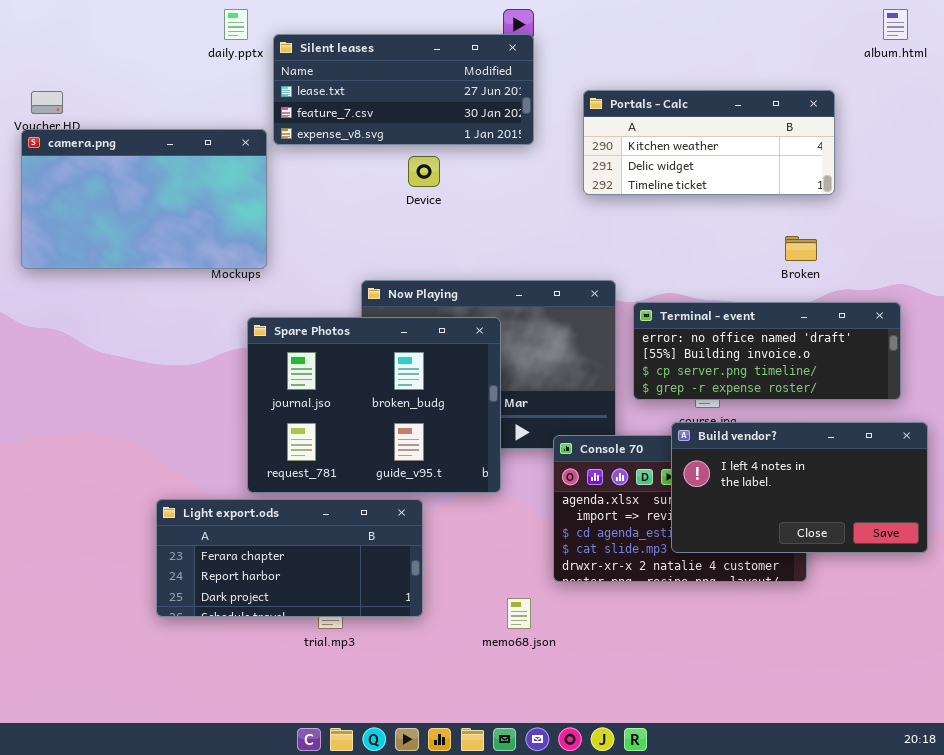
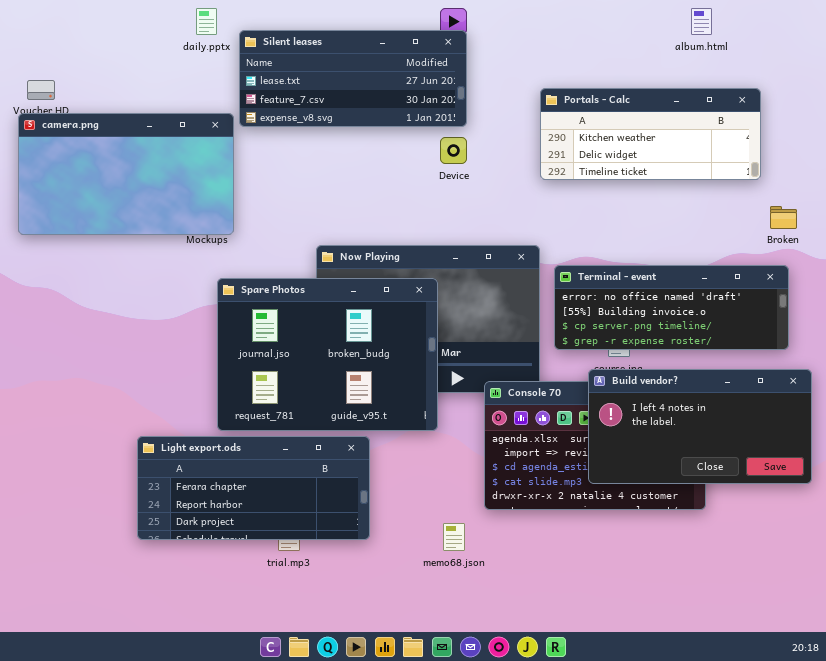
album.html: [883,9,908,40] -> [691,8,712,35], moved
Portals - Calc: [583,90,835,195] -> [540,88,761,180], moved
Device: [408,156,440,187] -> [440,137,467,164], moved
Broken: [785,236,817,261] -> [770,206,797,229], moved

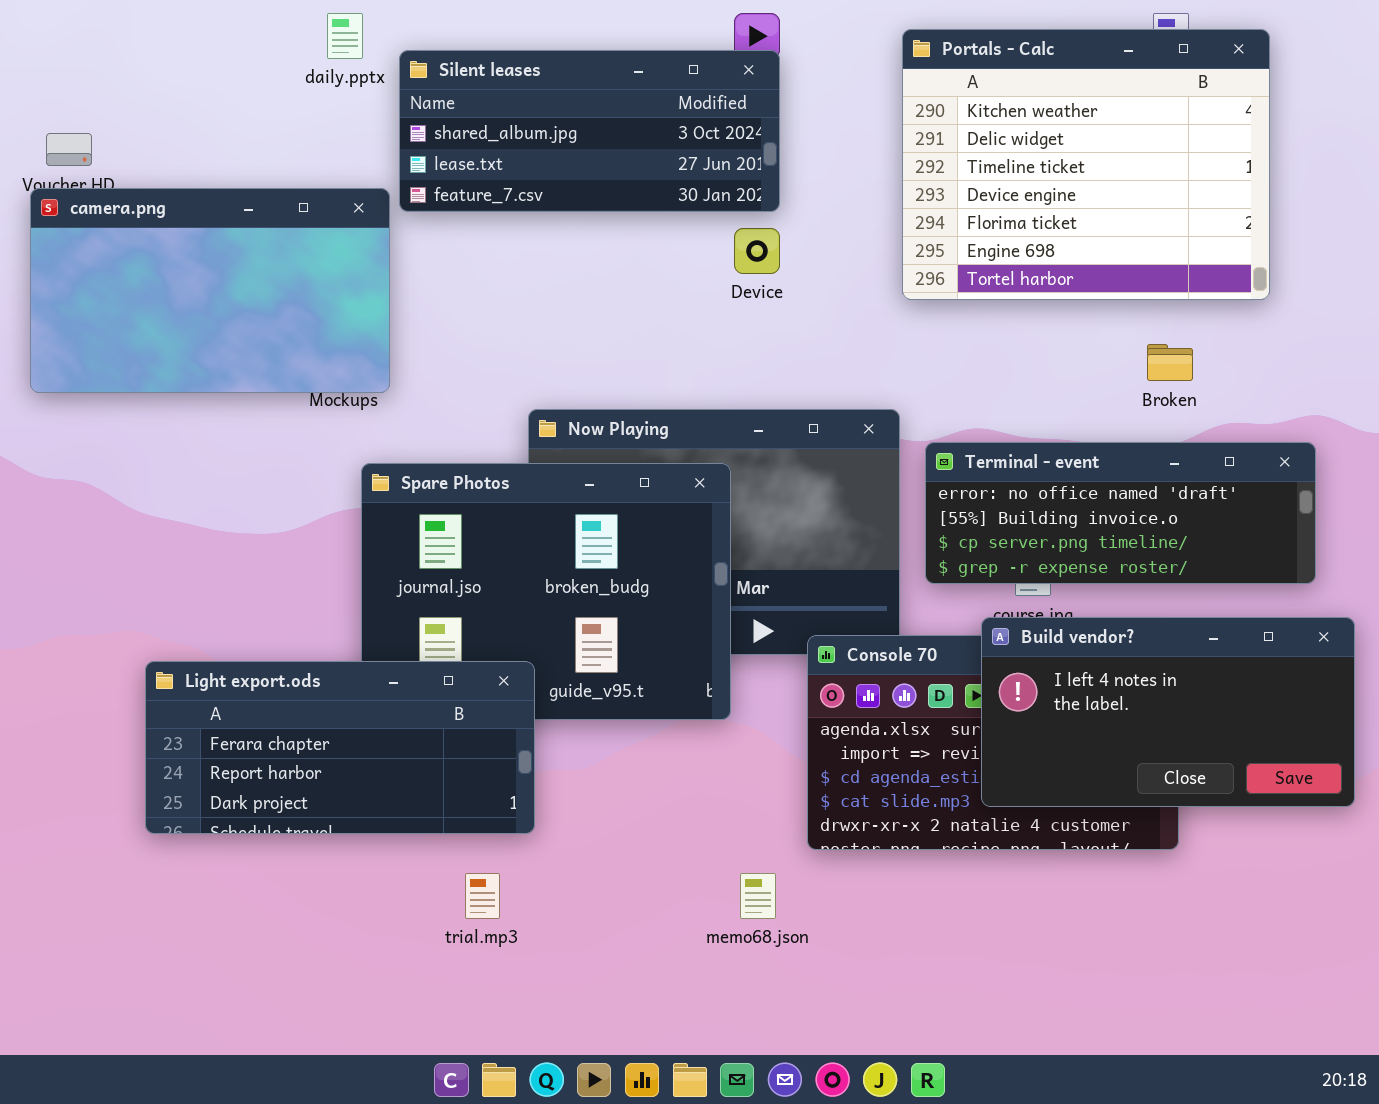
Silent leases: [239,30,467,127] -> [399,50,780,212], scrolled up 1 row
Portals - Calc: [540,88,761,180] -> [902,29,1270,300], resized
Broken: [770,206,797,229] -> [1147,344,1193,381], moved
Light export.ods: [137,436,370,540] -> [145,661,535,834], moved

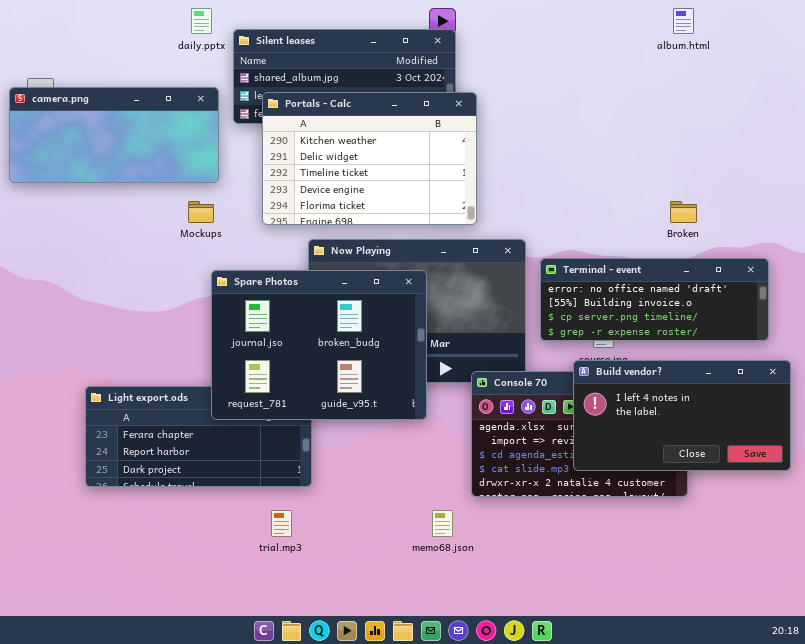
Portals - Calc: [902,29,1270,300] -> [262,92,477,225], moved, resized
camera.png: [30,188,390,393] -> [9,87,219,183], moved, resized
Spare Photos: [361,463,731,720] -> [211,270,427,420], raised

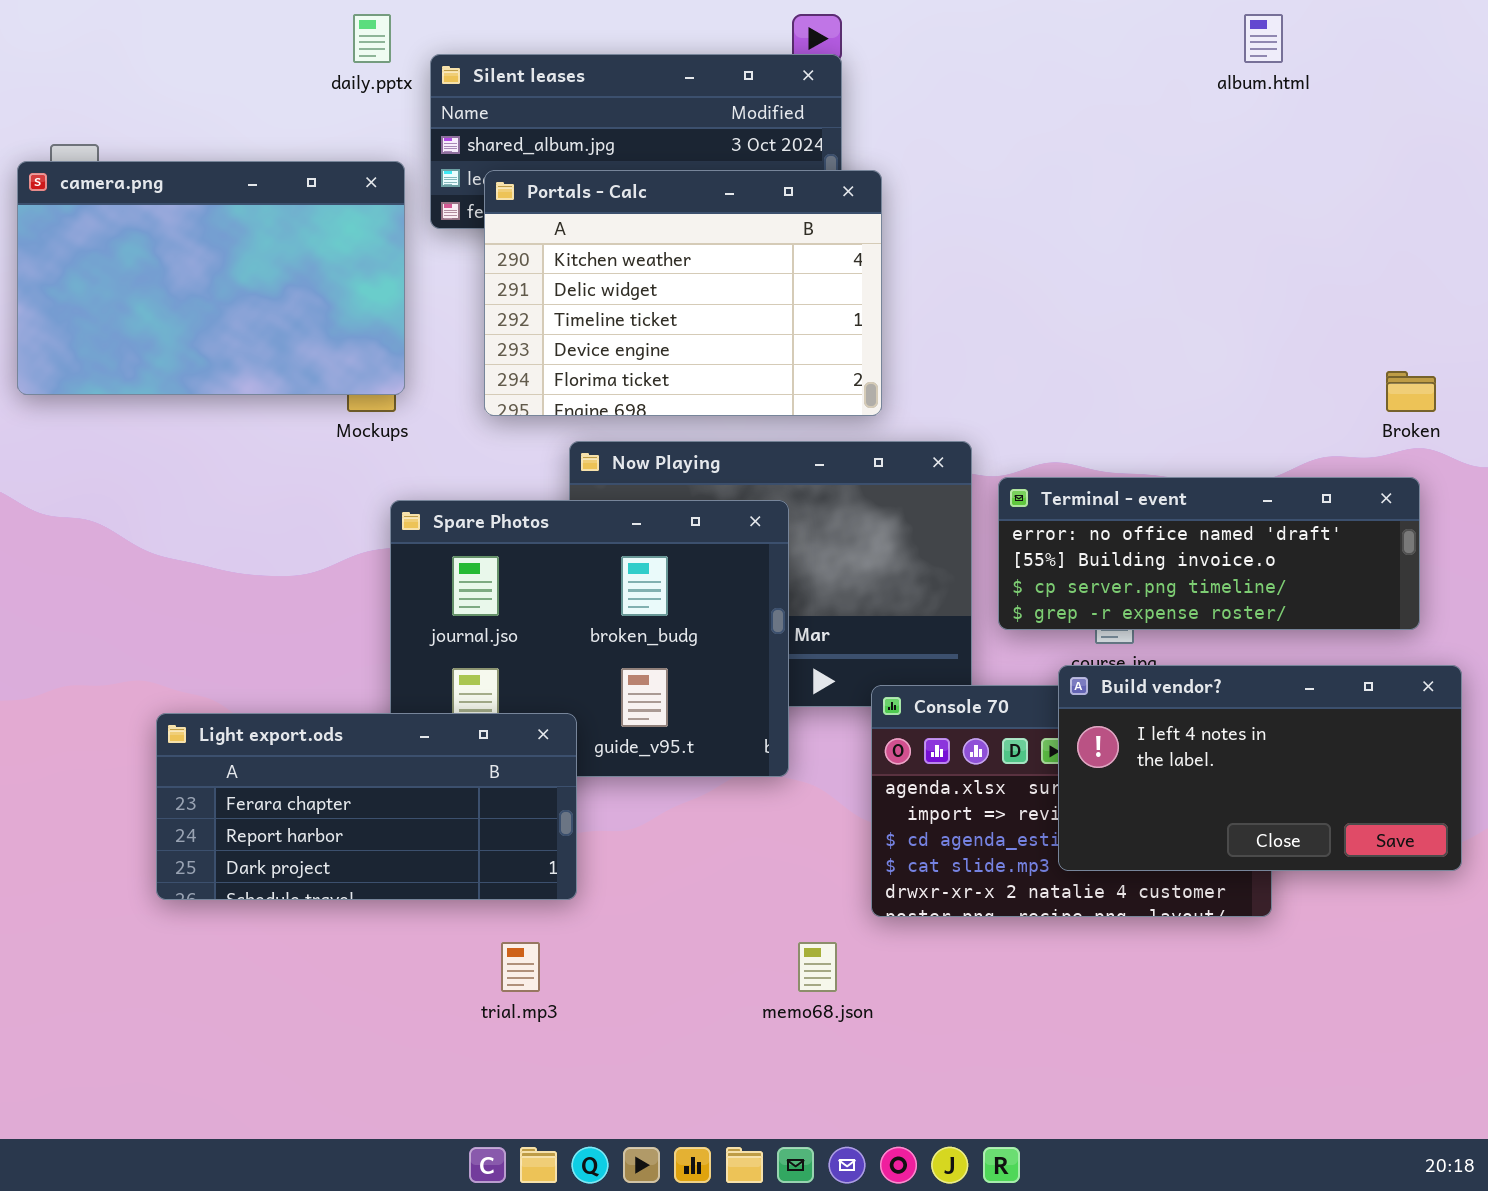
camera.png: [9,87,219,183] -> [17,161,405,395], resized
Broken: [670,201,697,223] -> [1386,371,1436,412], moved
Light export.ods: [85,386,312,487] -> [156,713,577,900], raised

